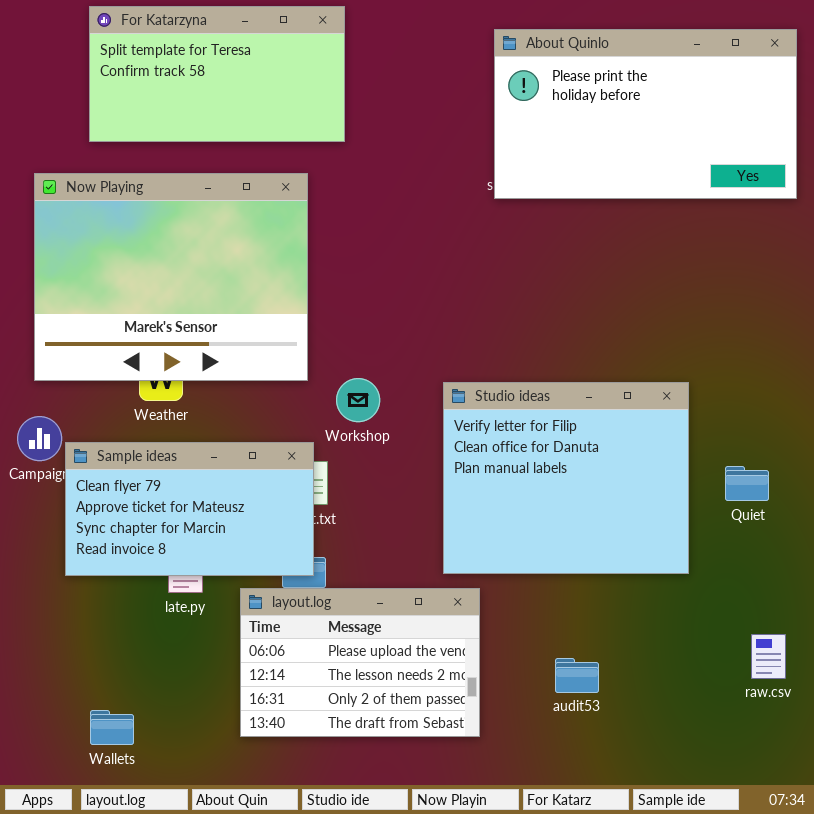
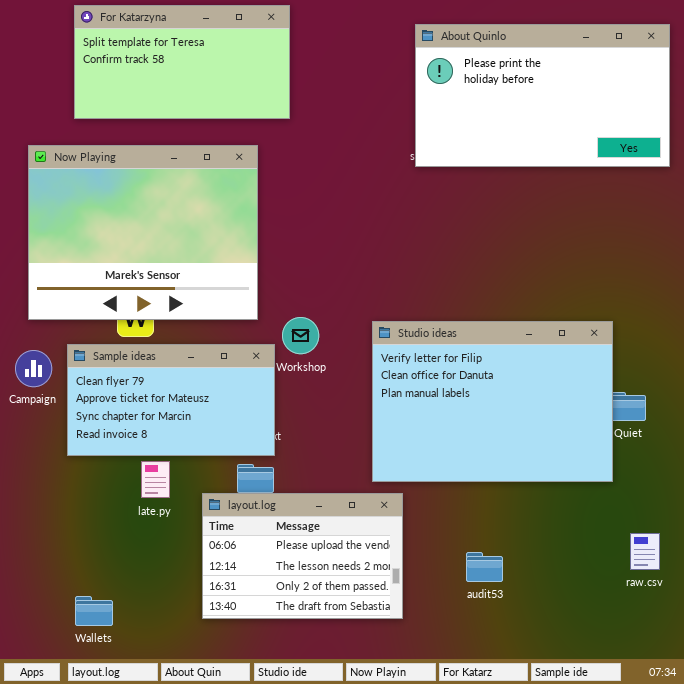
Studio ideas: [443,382,689,574] -> [372,321,613,482], resized
Sample ideas: [65,442,314,576] -> [67,344,275,456], moved

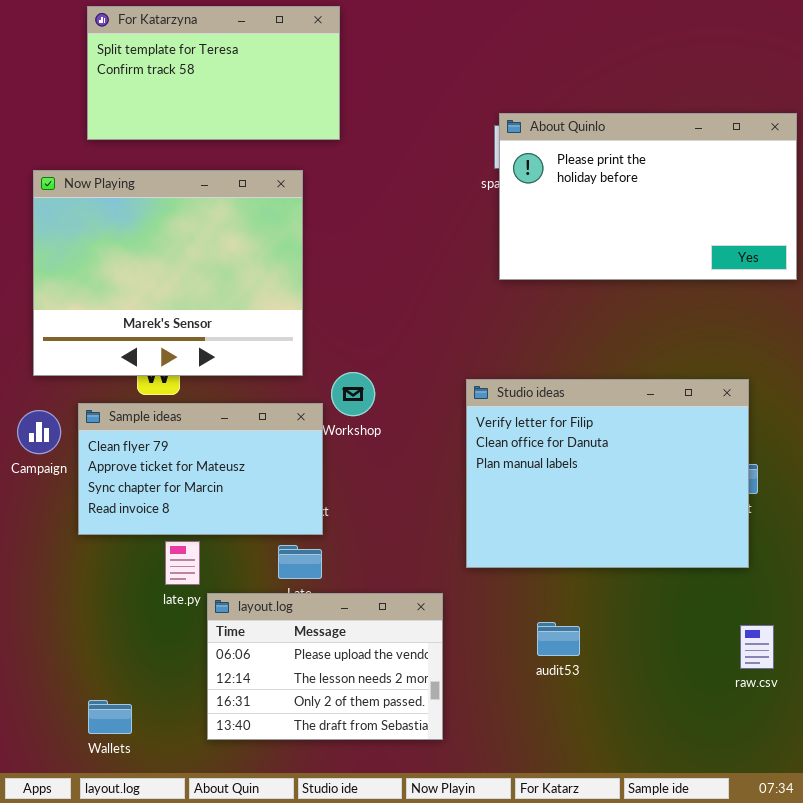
About Quinlo: [415,24,670,167] -> [499,113,797,280], moved
Studio ideas: [372,321,613,482] -> [466,379,749,568], moved
layout.log: [202,493,403,619] -> [207,593,443,740], moved
audit53: [466,552,503,582] -> [537,622,580,656], moved

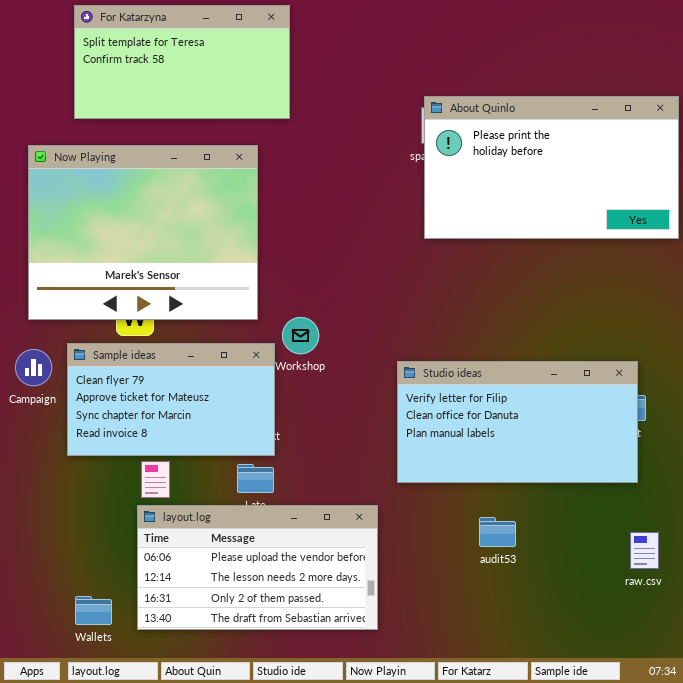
Studio ideas: [466,379,749,568] -> [397,361,638,483], resized
layout.log: [207,593,443,740] -> [137,505,378,630], resized
audit53: [537,622,580,656] -> [479,517,516,547], moved

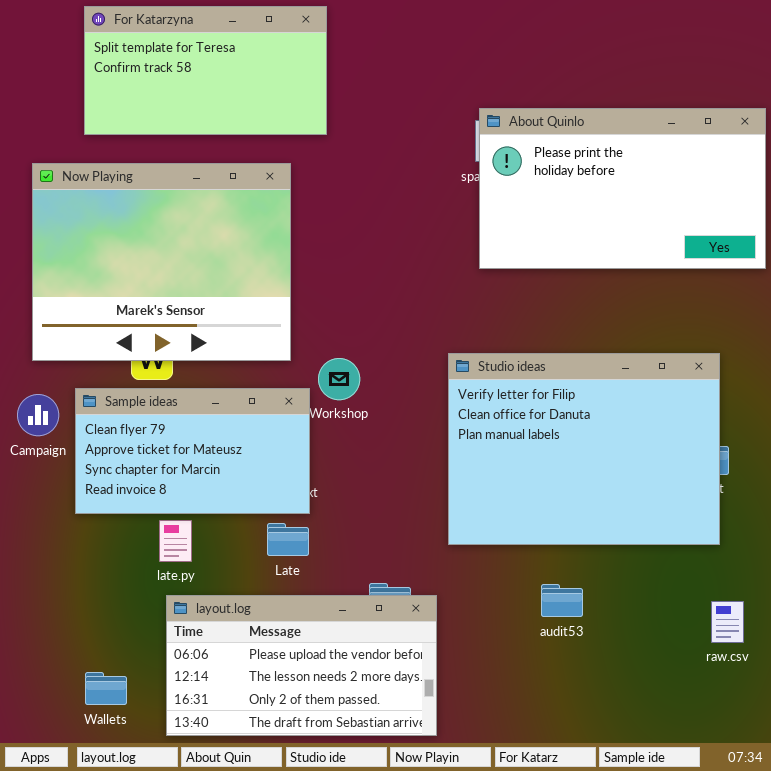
Studio ideas: [397,361,638,483] -> [448,353,720,545], resized
layout.log: [137,505,378,630] -> [166,595,437,736], moved

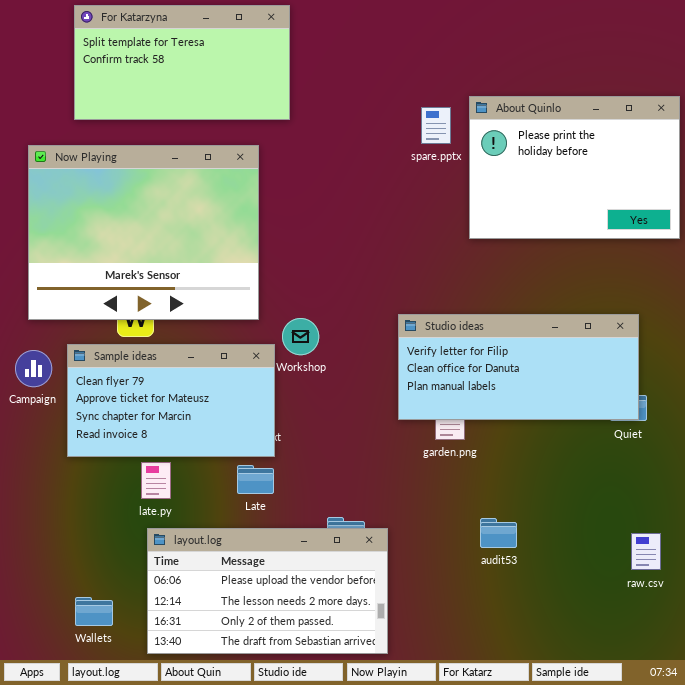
About Quinlo: [479,108,766,269] -> [469,96,680,239], resized
Studio ideas: [448,353,720,545] -> [398,314,639,420], resized

